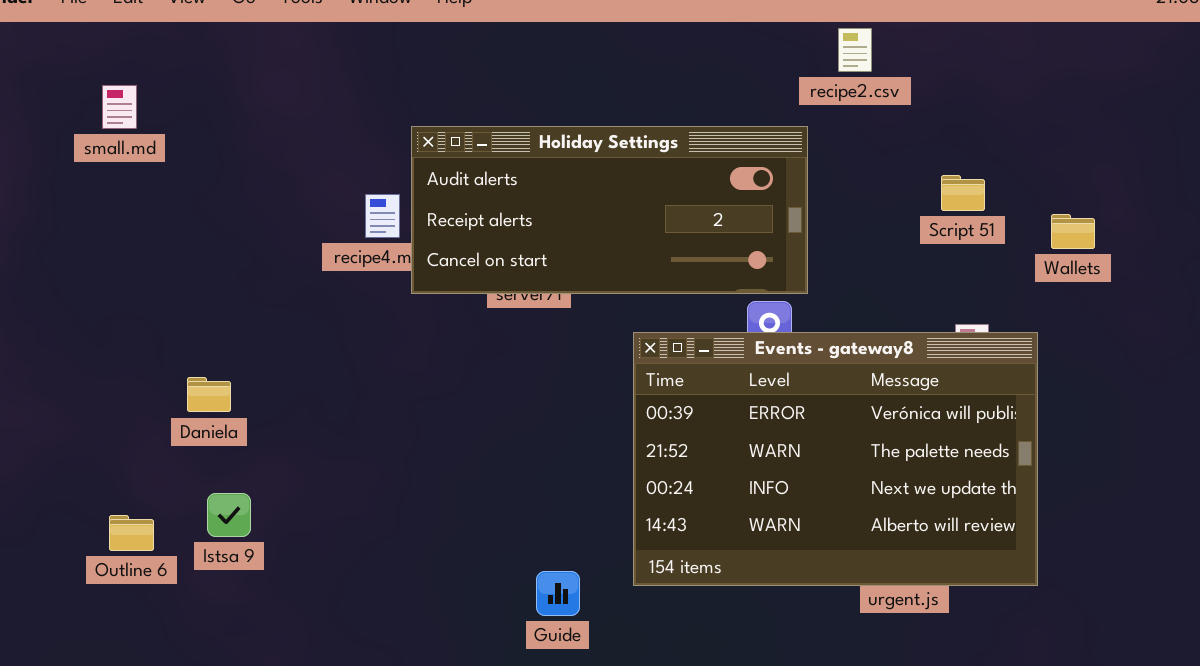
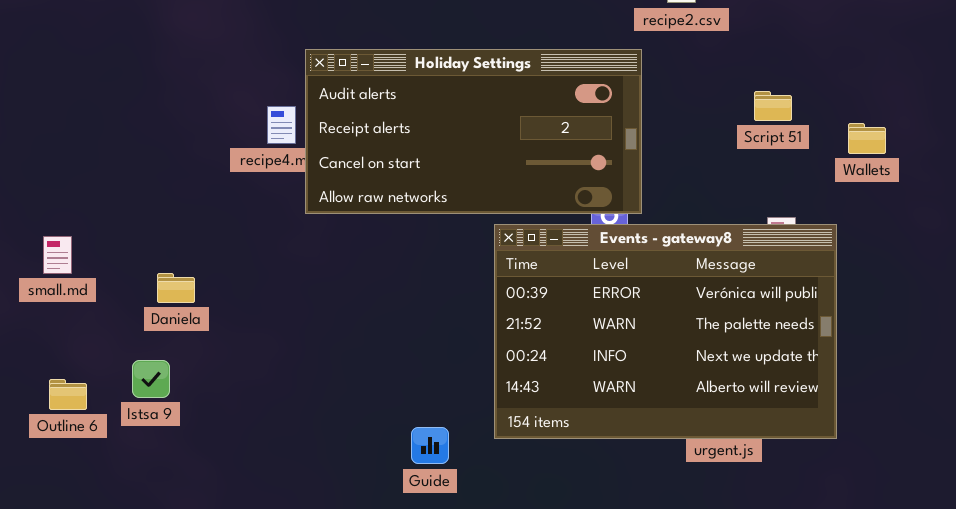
small.md: [102,85,137,129] -> [43,236,72,274], moved
Holiday Settings: [411,126,808,294] -> [305,49,642,214], resized
Daniela: [187,377,231,412] -> [157,273,195,303], moved

